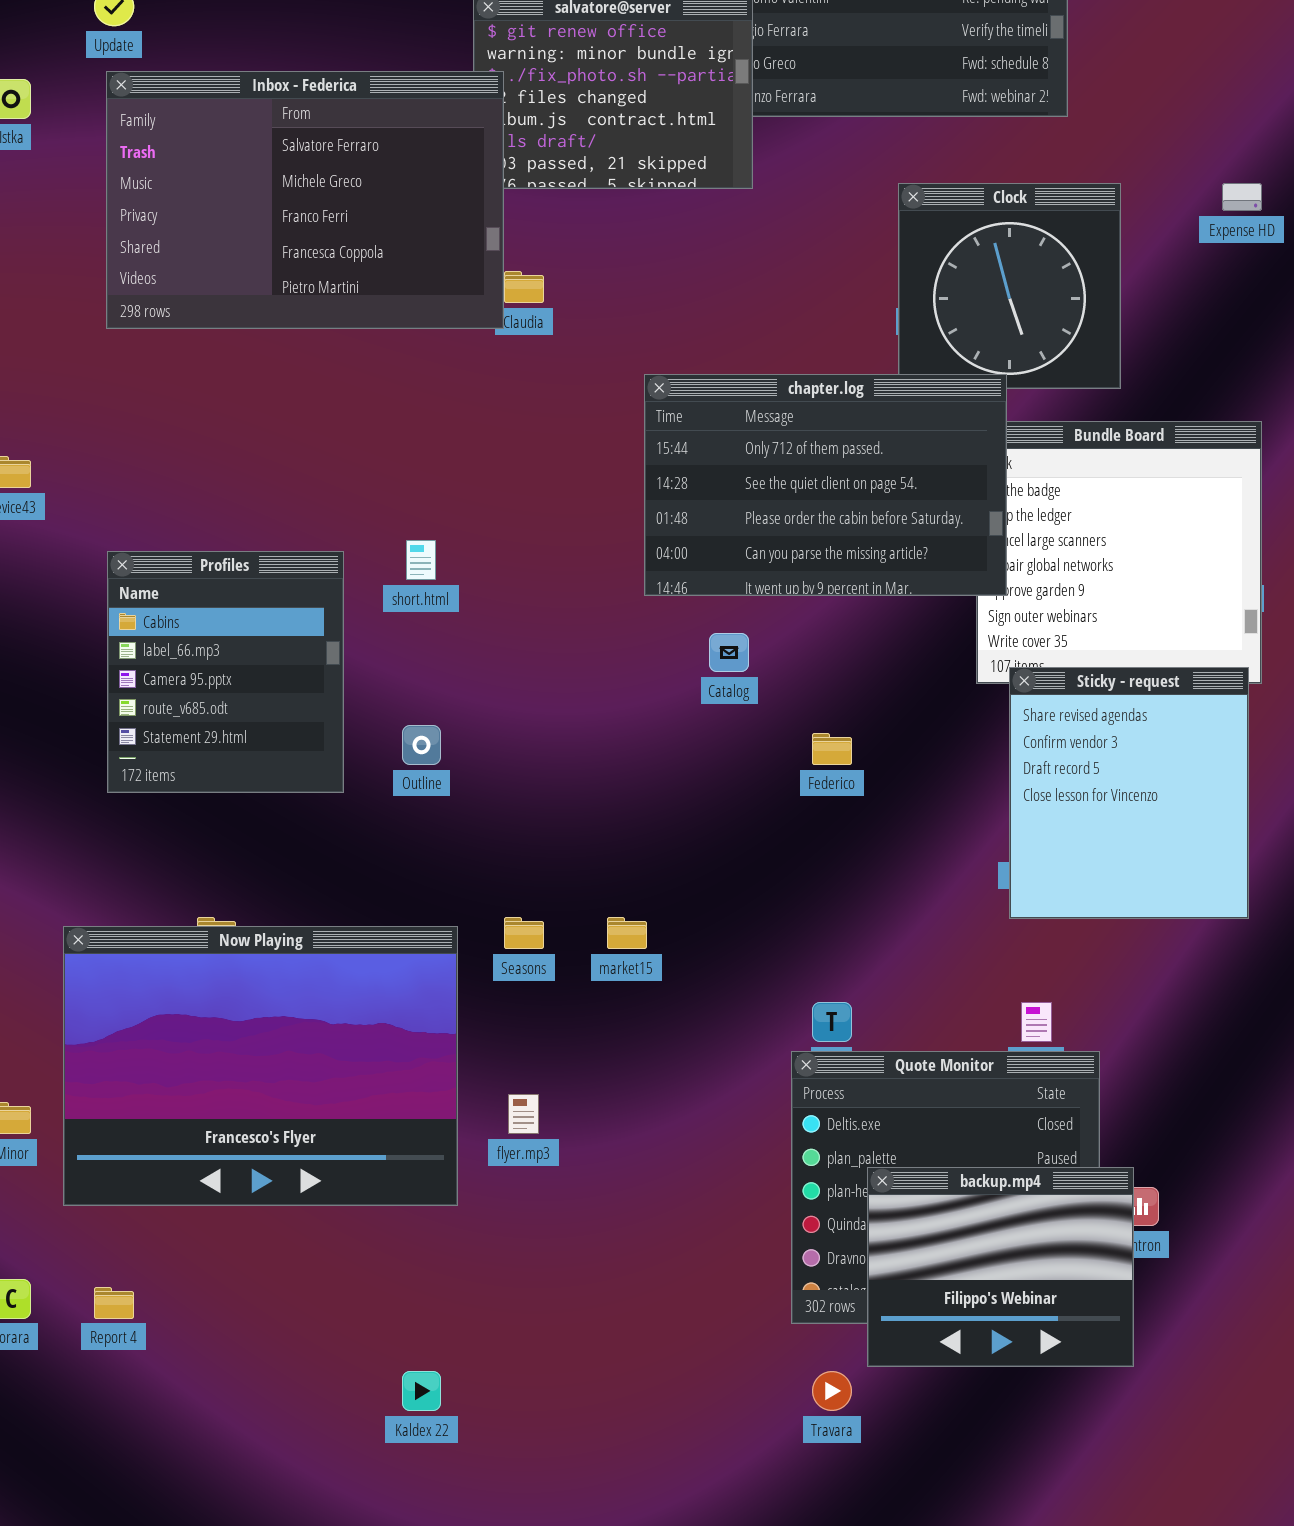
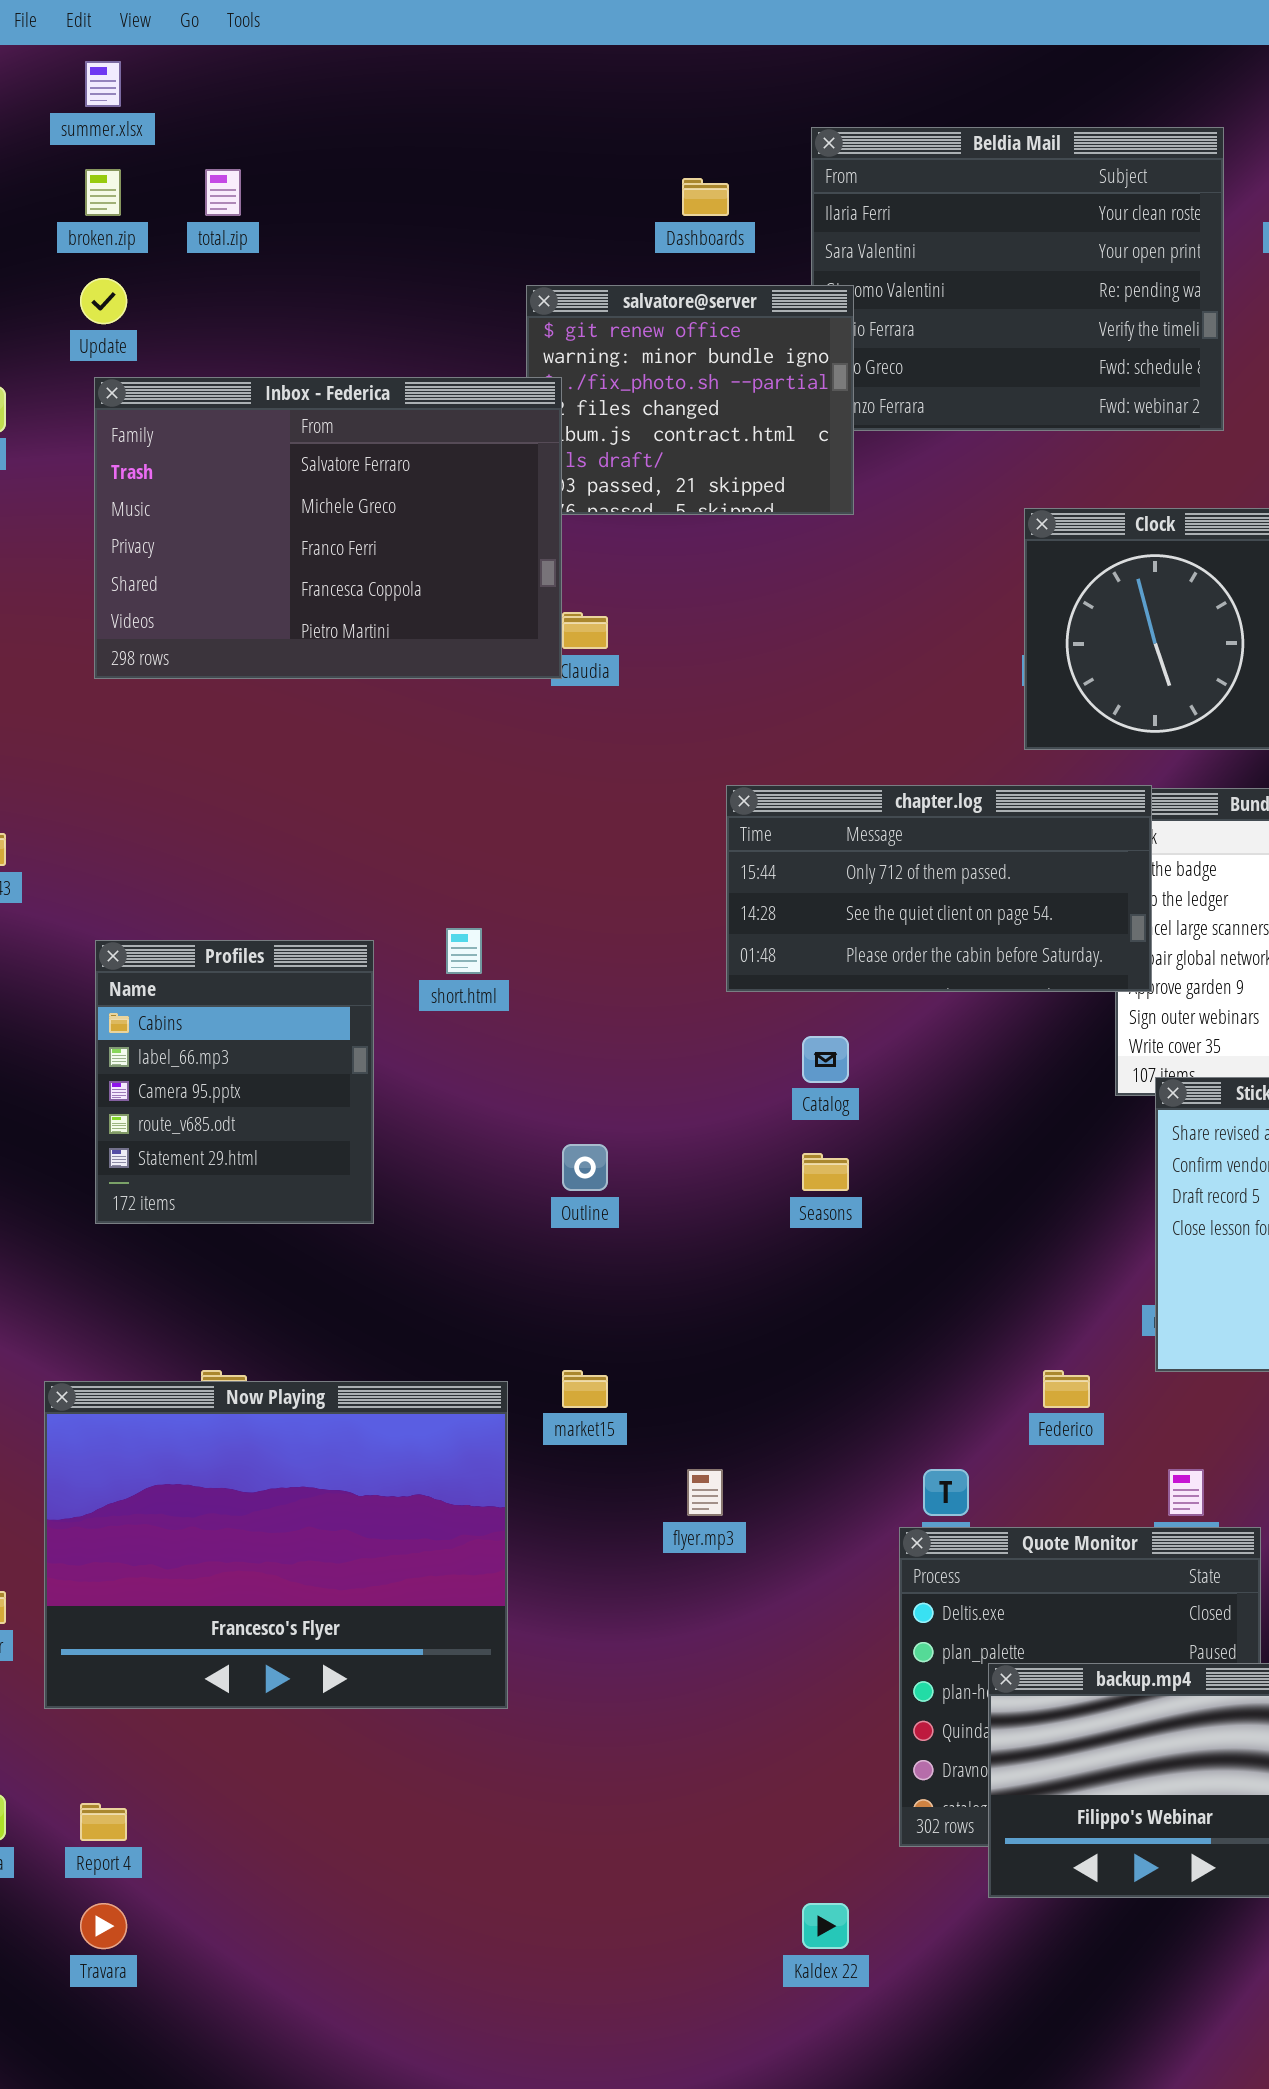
chapter.log: [644,374,1007,596] -> [726,785,1152,992], resized
Outline: [402,725,441,765] -> [562,1144,608,1191], moved
Federico: [812,733,852,765] -> [1043,1370,1090,1408], moved
Seasons: [504,917,544,949] -> [802,1153,849,1191], moved
market15: [607,917,647,949] -> [562,1370,608,1408], moved
flyer.mp3: [508,1094,539,1134] -> [687,1469,723,1516], moved
Kaldex 22: [402,1371,441,1411] -> [802,1903,849,1949], moved
Travara: [812,1371,852,1411] -> [80,1903,127,1949], moved

